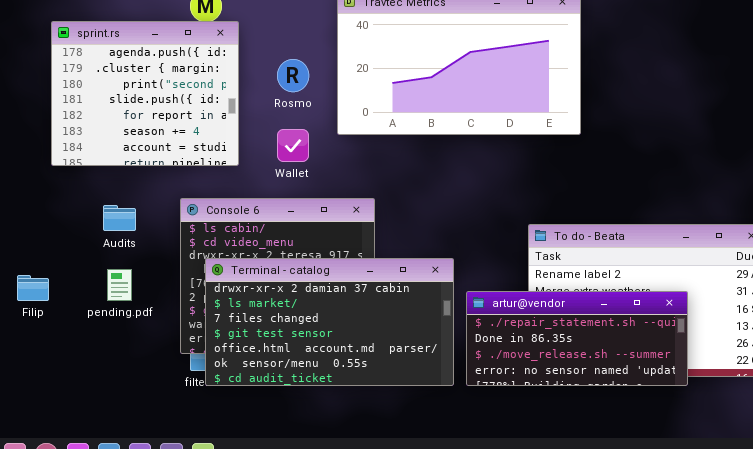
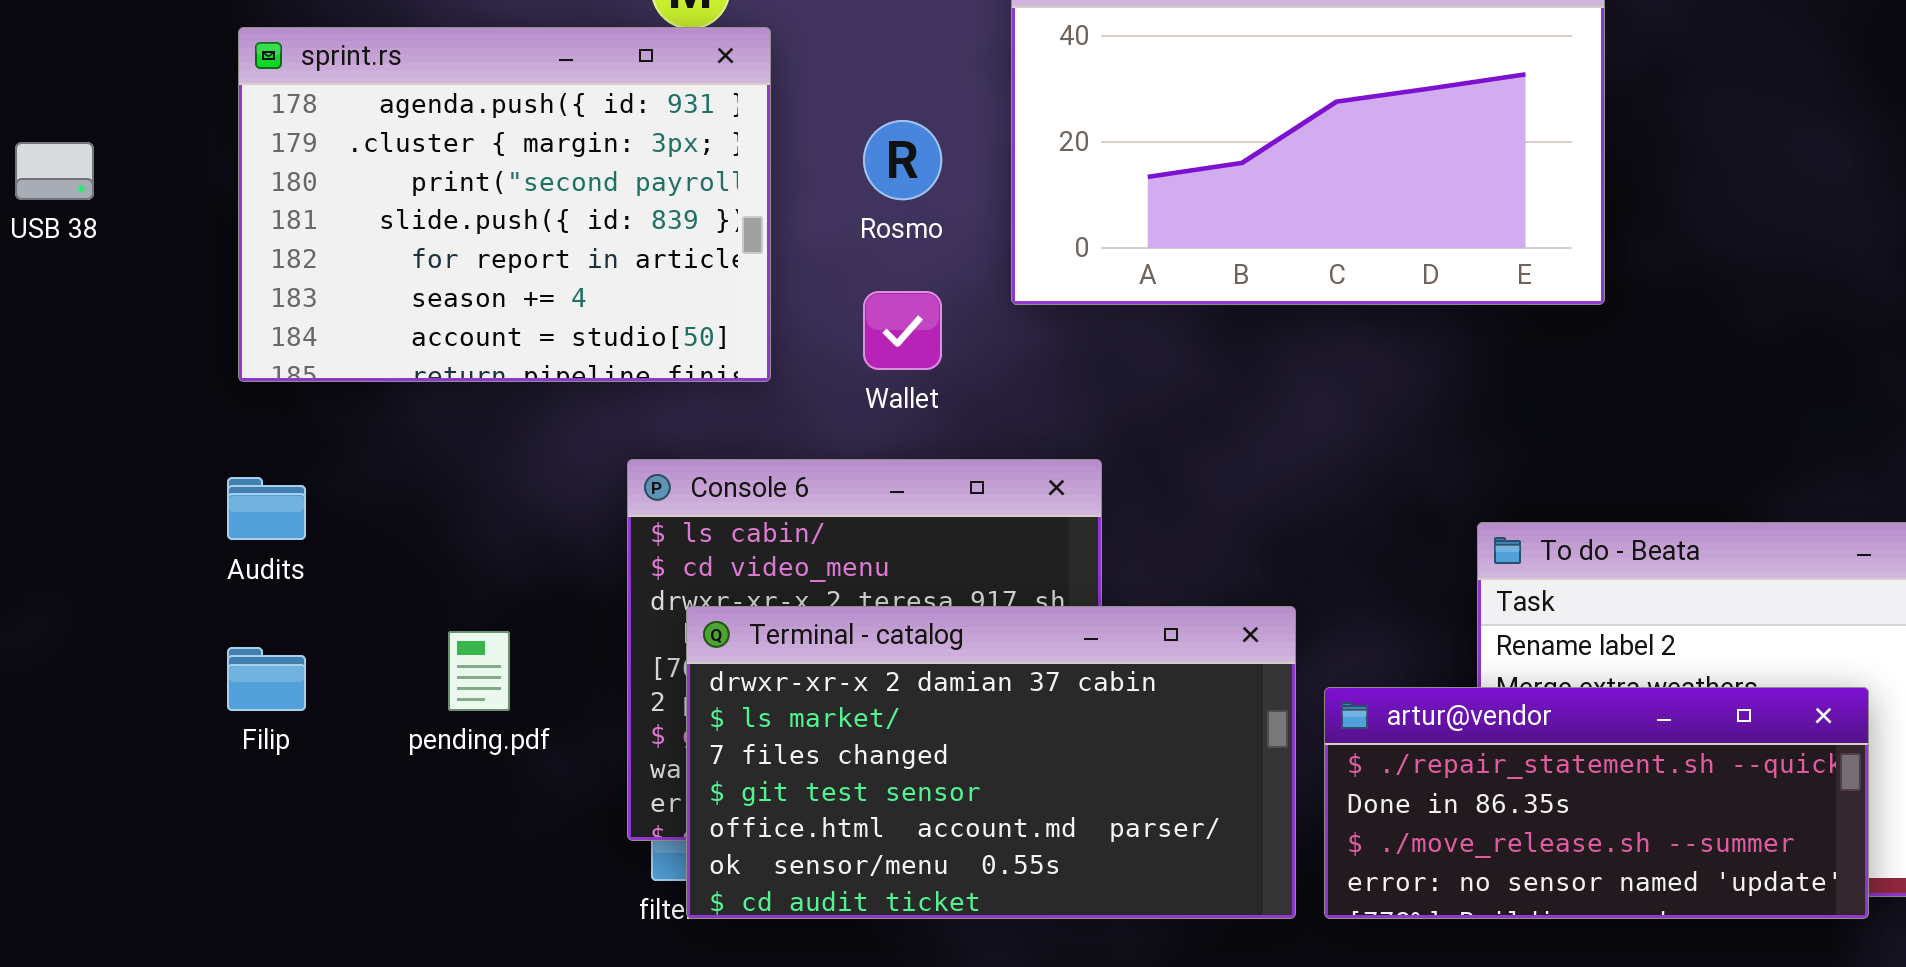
sprint.rs: [51,21,239,166] -> [238,27,771,382], resized
Audits: [103,205,136,231] -> [227,477,306,540], moved

